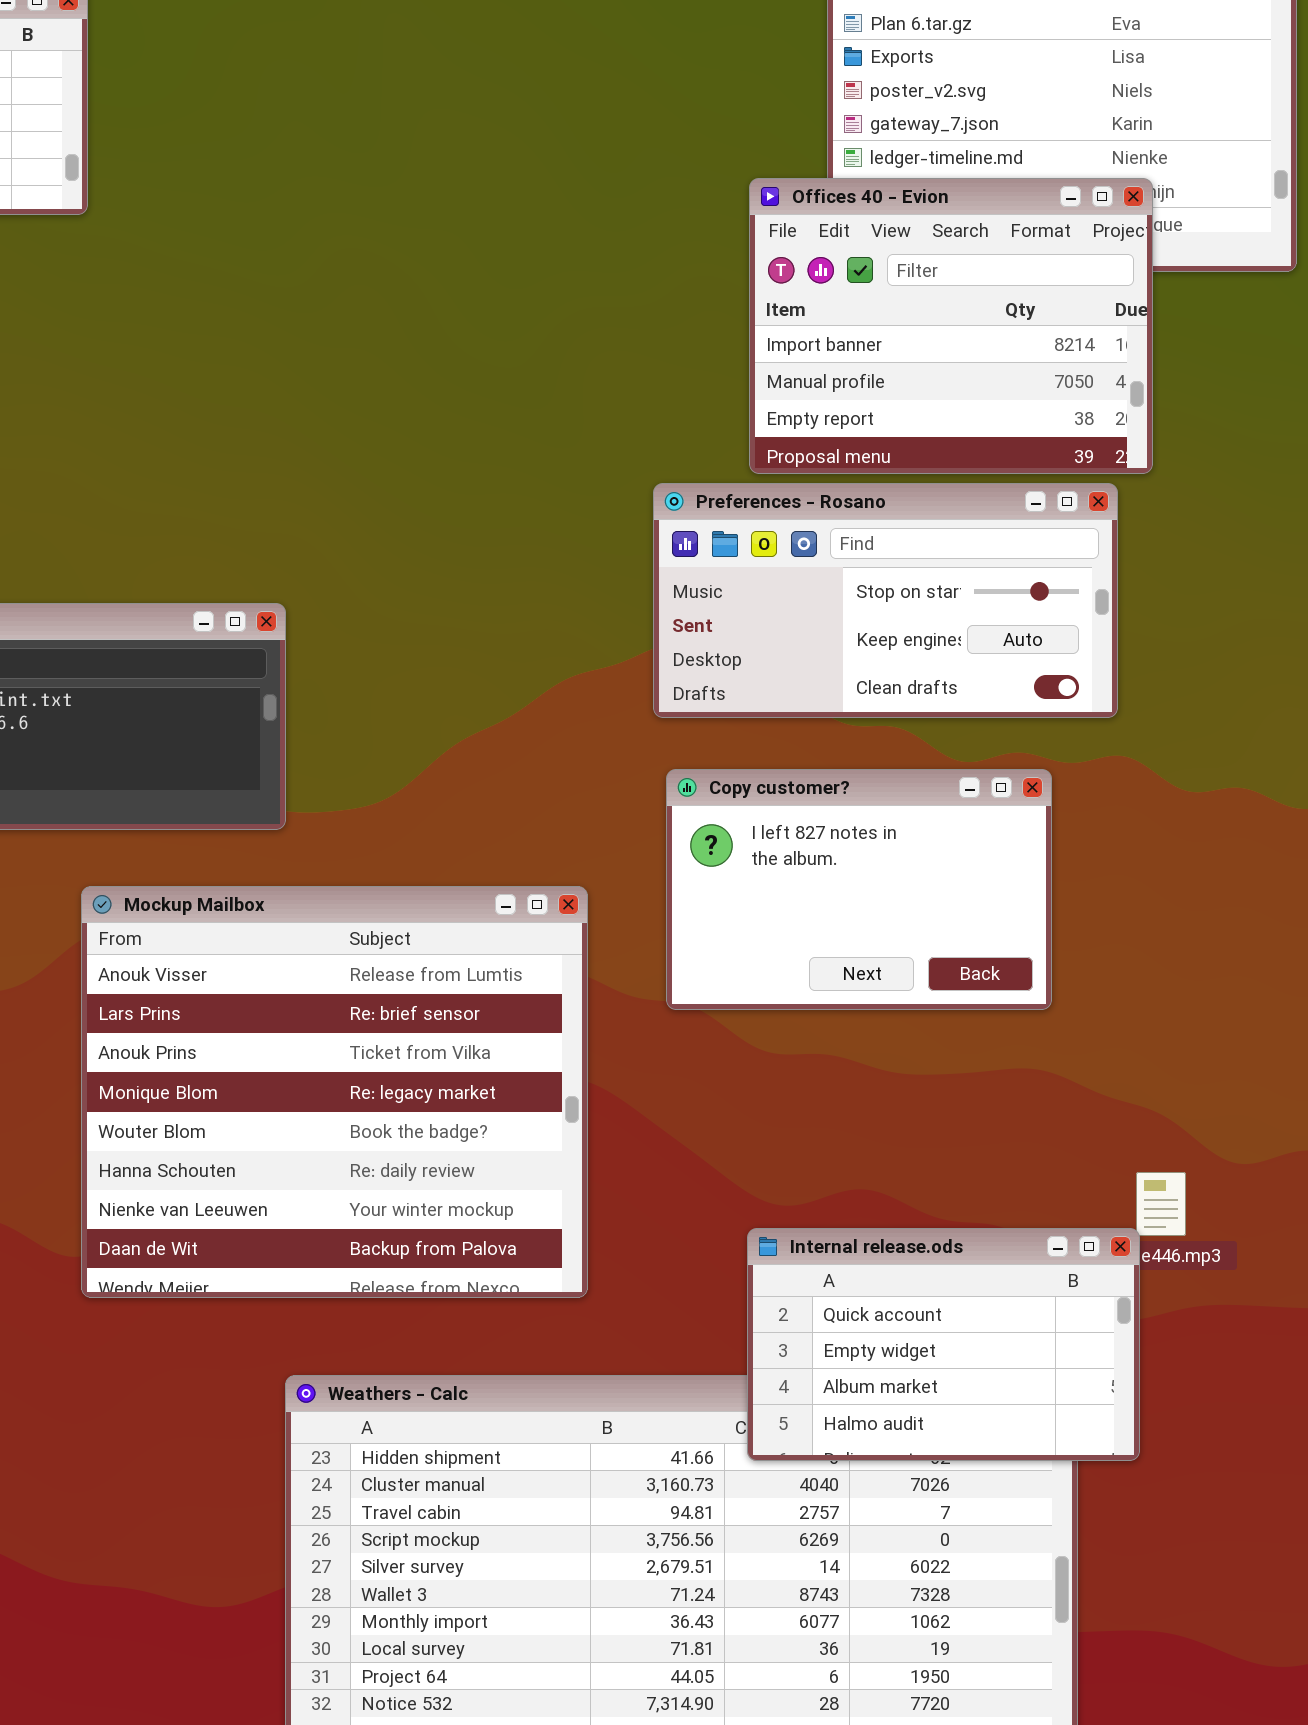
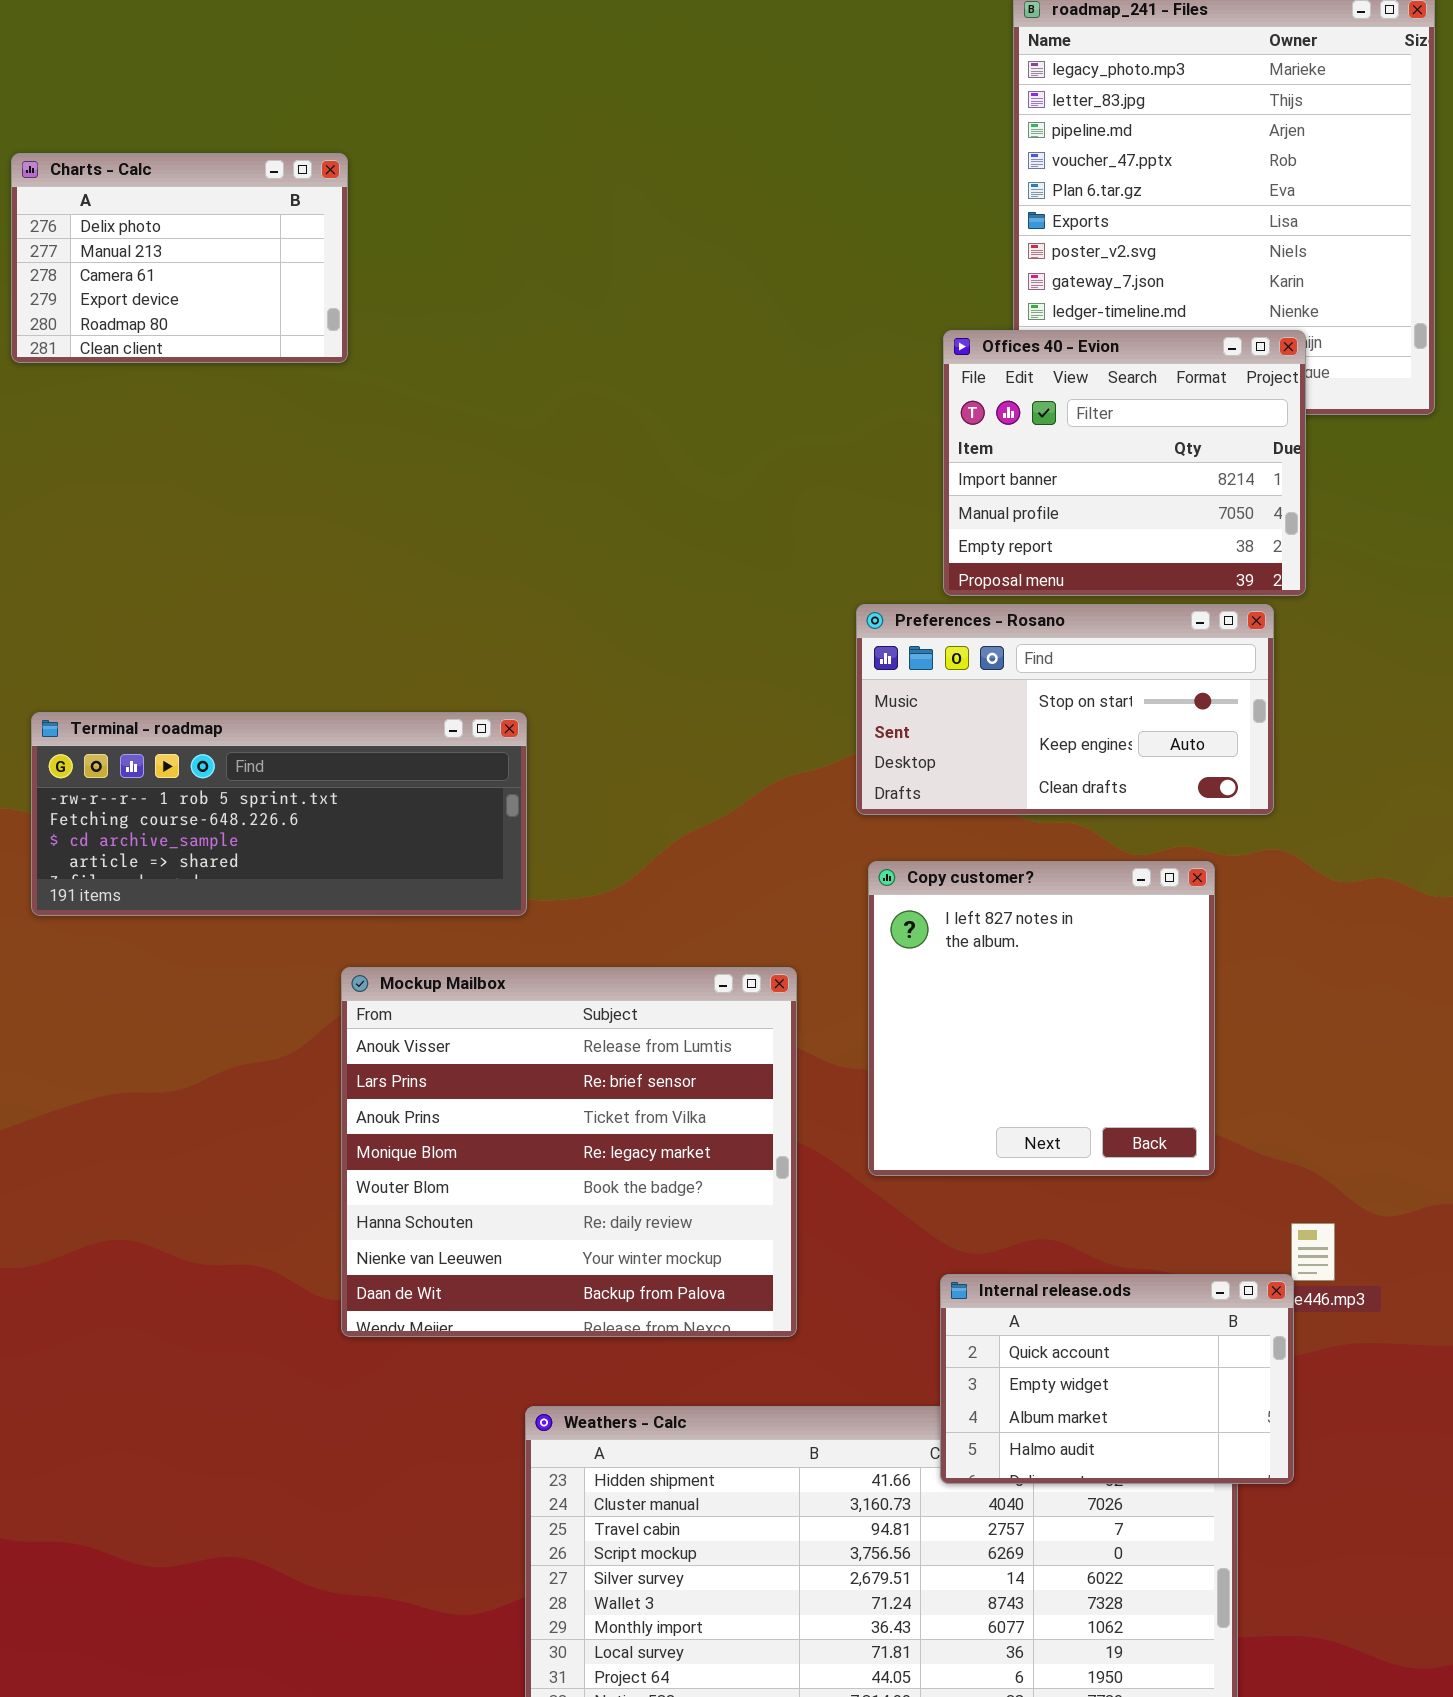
Copy customer?: [666,769,1052,1010] -> [868,861,1215,1176], resized

